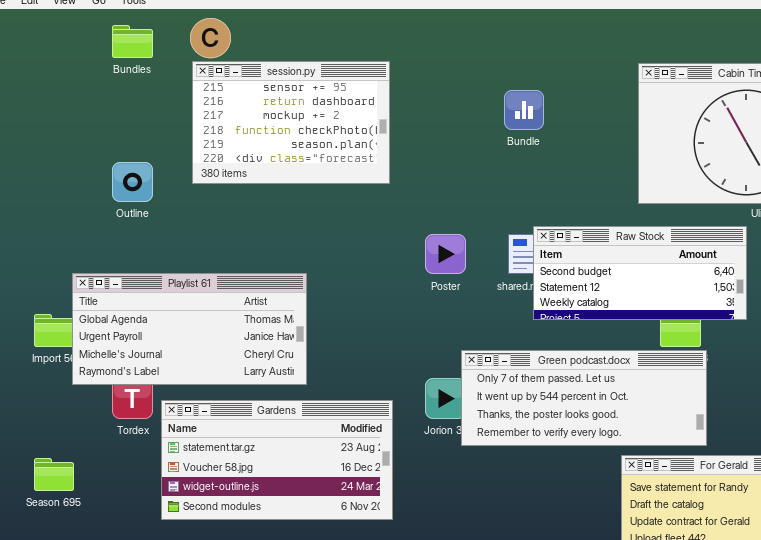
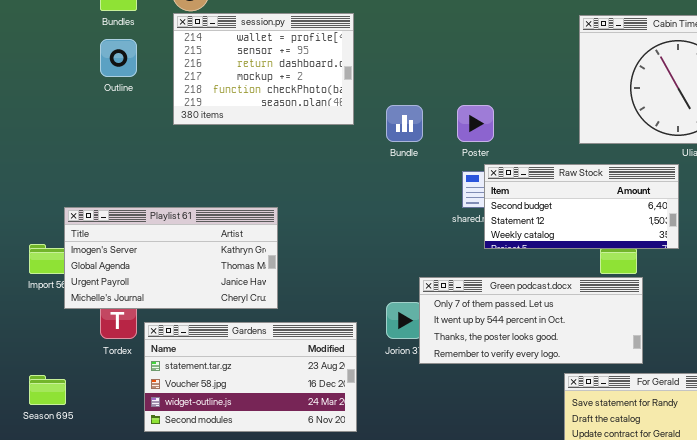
session.py: [192,61,390,184] -> [173,13,354,125], scrolled up 1 row
Bundle: [504,90,544,130] -> [386,105,423,142], moved
Outline: [112,162,153,202] -> [100,39,137,77], moved
Poster: [425,234,466,274] -> [457,105,494,142], moved
Playlist 61: [72,273,307,385] -> [64,207,278,309], scrolled up 1 row

